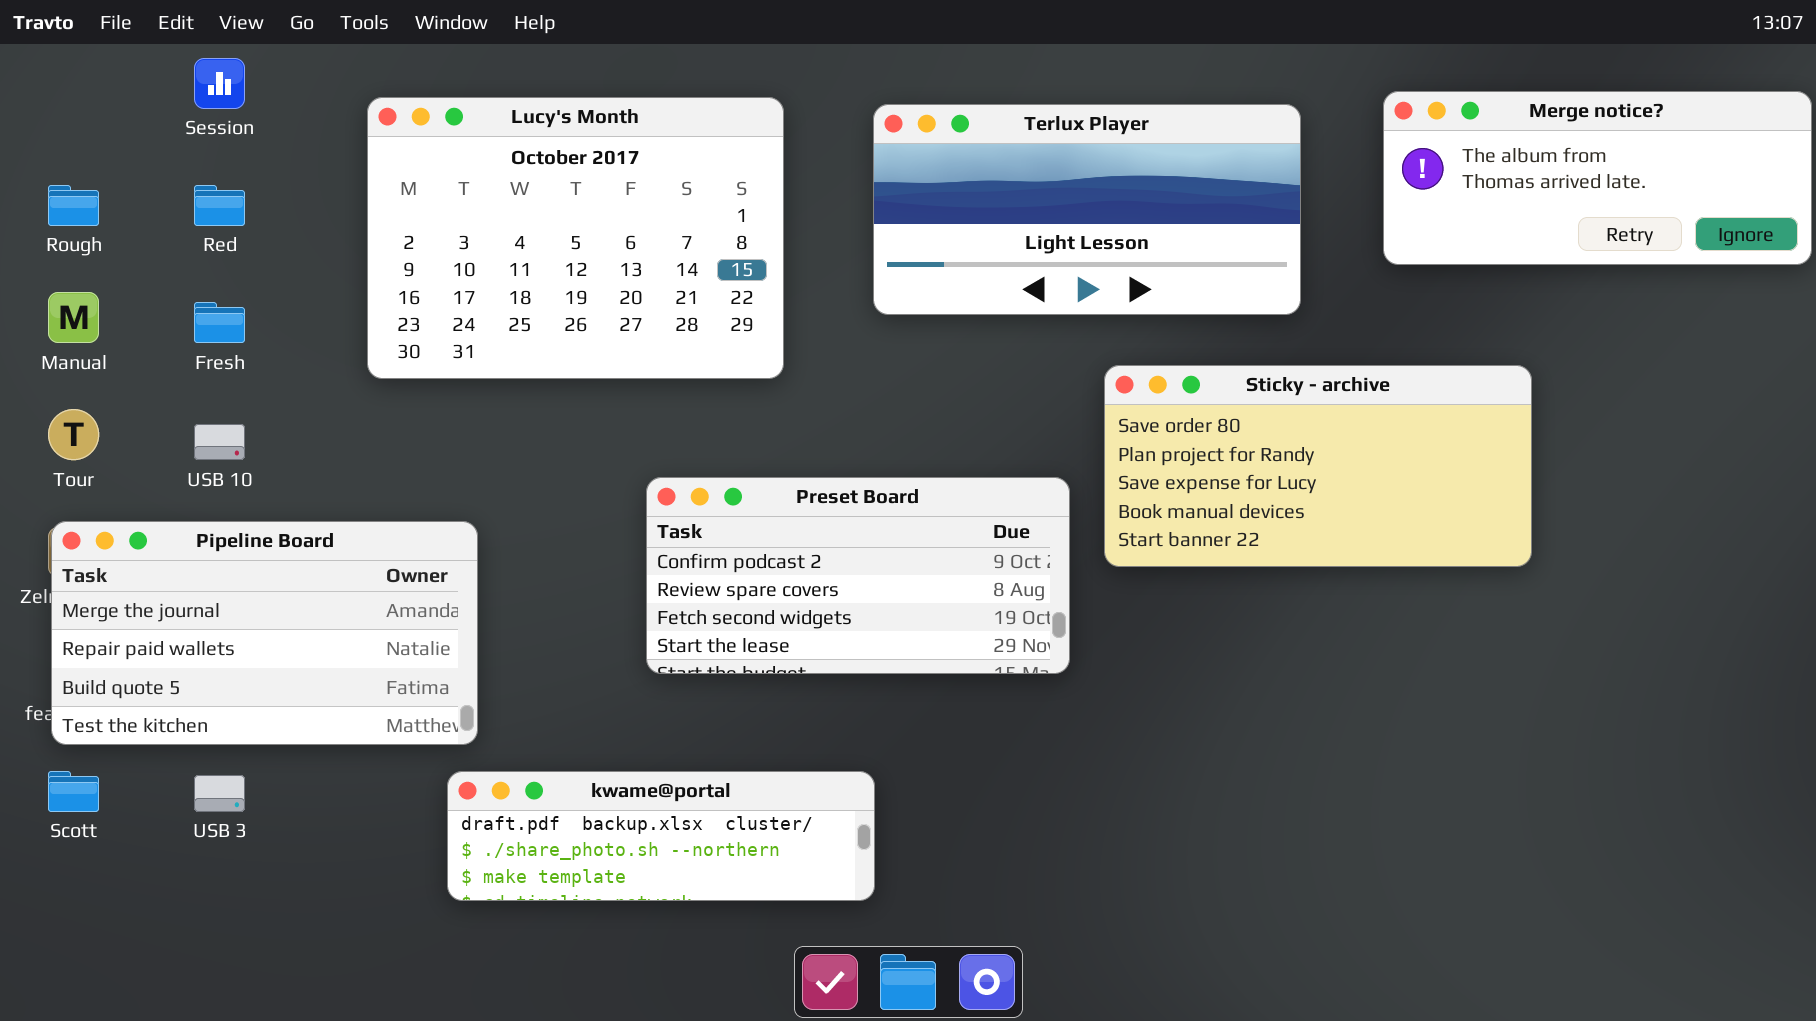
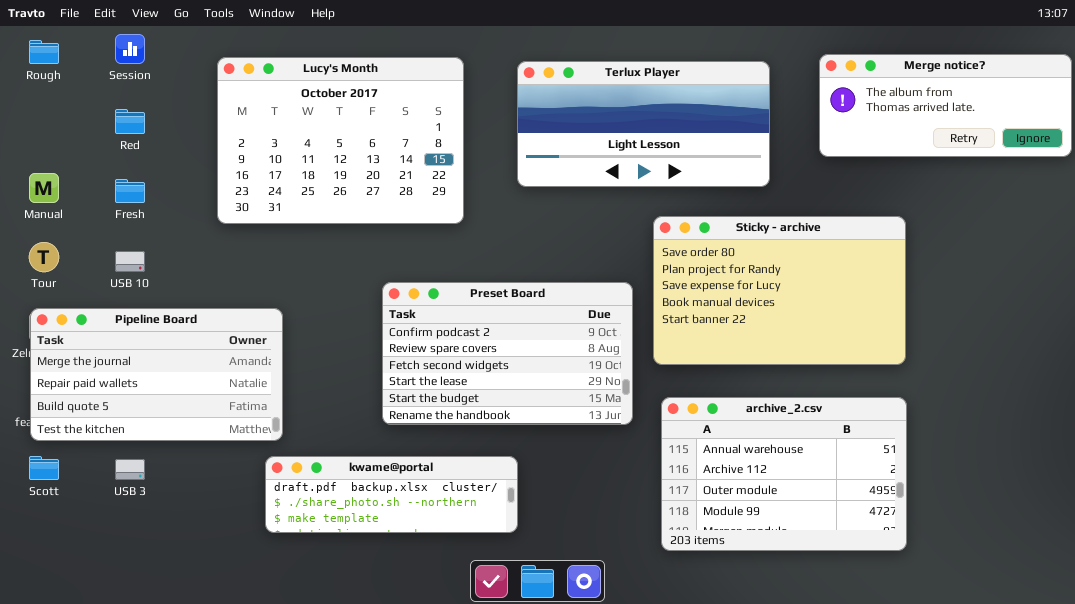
Rough: [48,185,99,226] -> [29,40,59,64], moved
Sticky - archive: [1104,365,1532,567] -> [653,216,906,365], resized
Preset Board: [646,477,1070,674] -> [382,282,633,425], resized
archive_2.csv: none -> [661,397,907,551], opened

